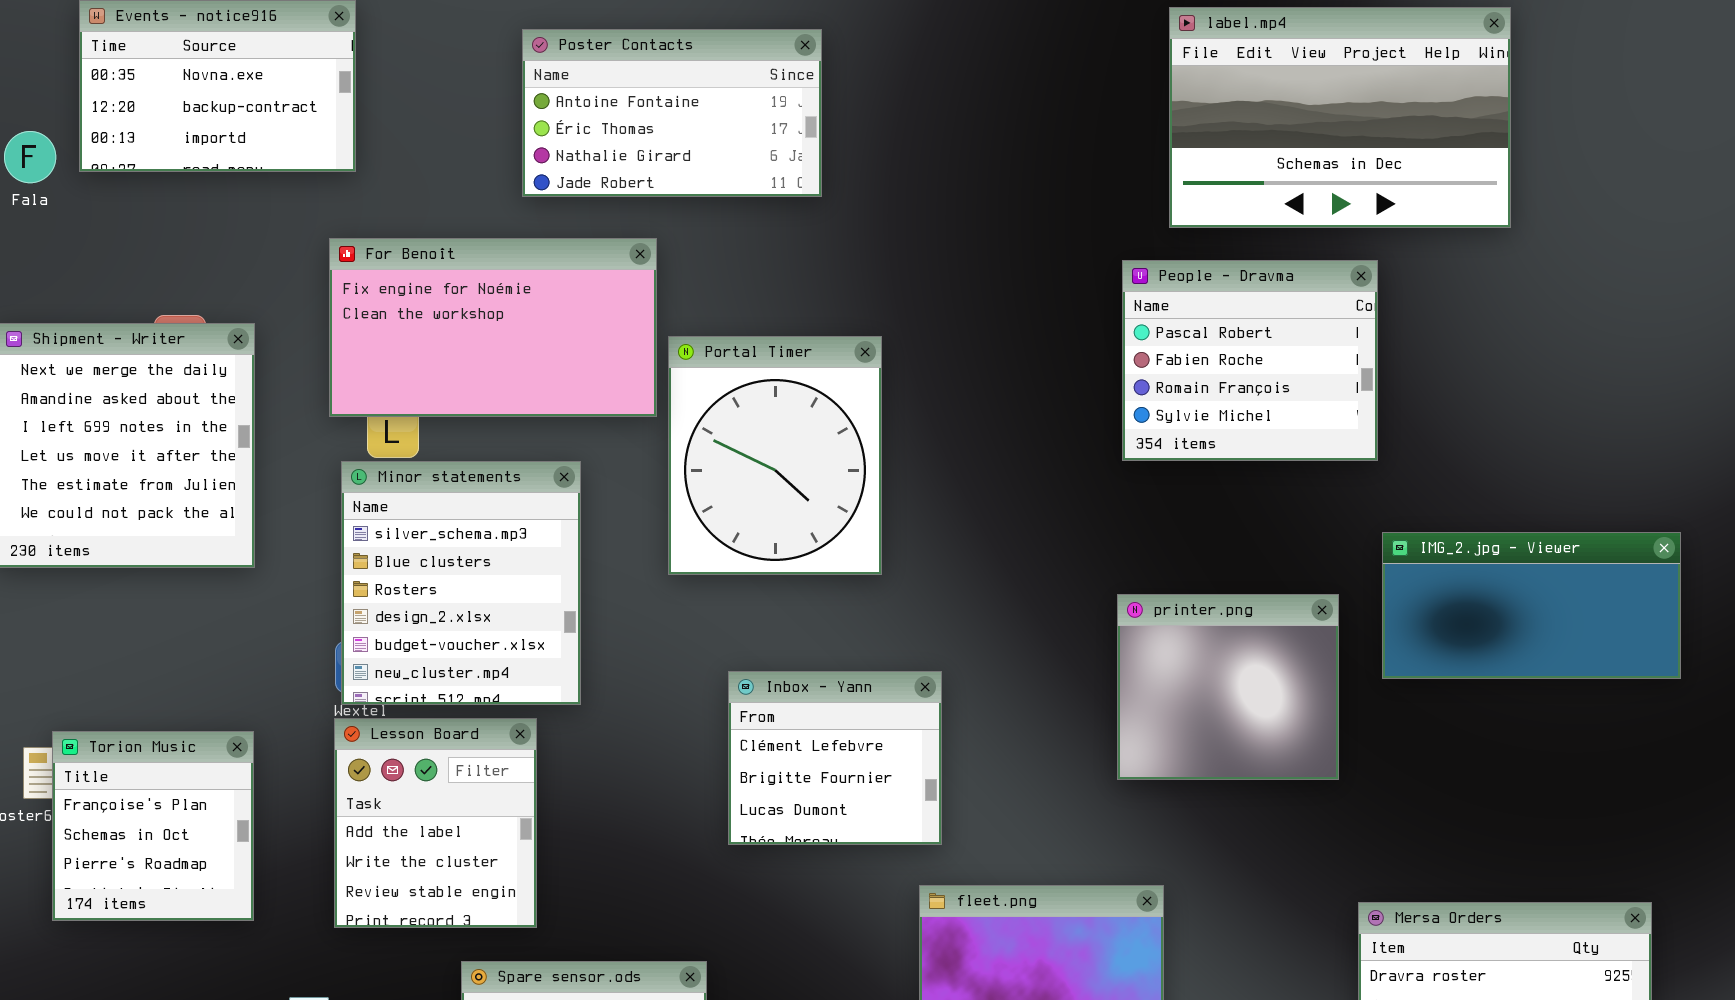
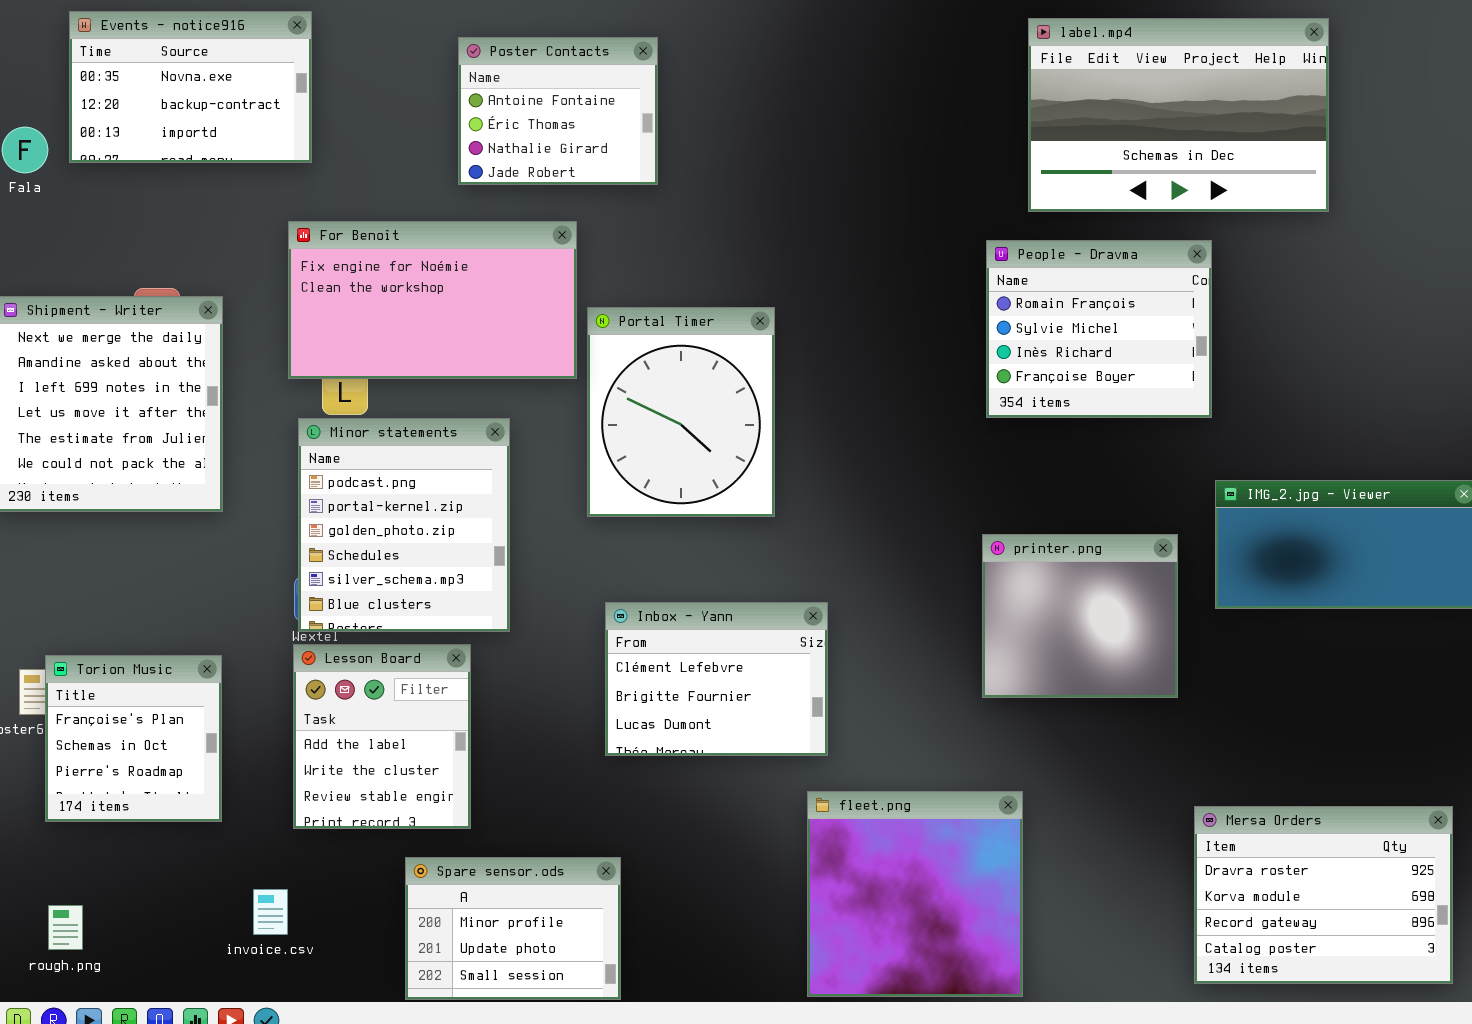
Poster Contacts: [522,29,822,197] -> [458,37,658,185], resized
People - Dravma: [1122,260,1378,461] -> [986,240,1212,418], scrolled down 2 rows
Minor statements: [341,461,581,705] -> [298,418,510,632], scrolled up 4 rows
Inbox - Yann: [728,671,942,845] -> [605,602,828,756], resized

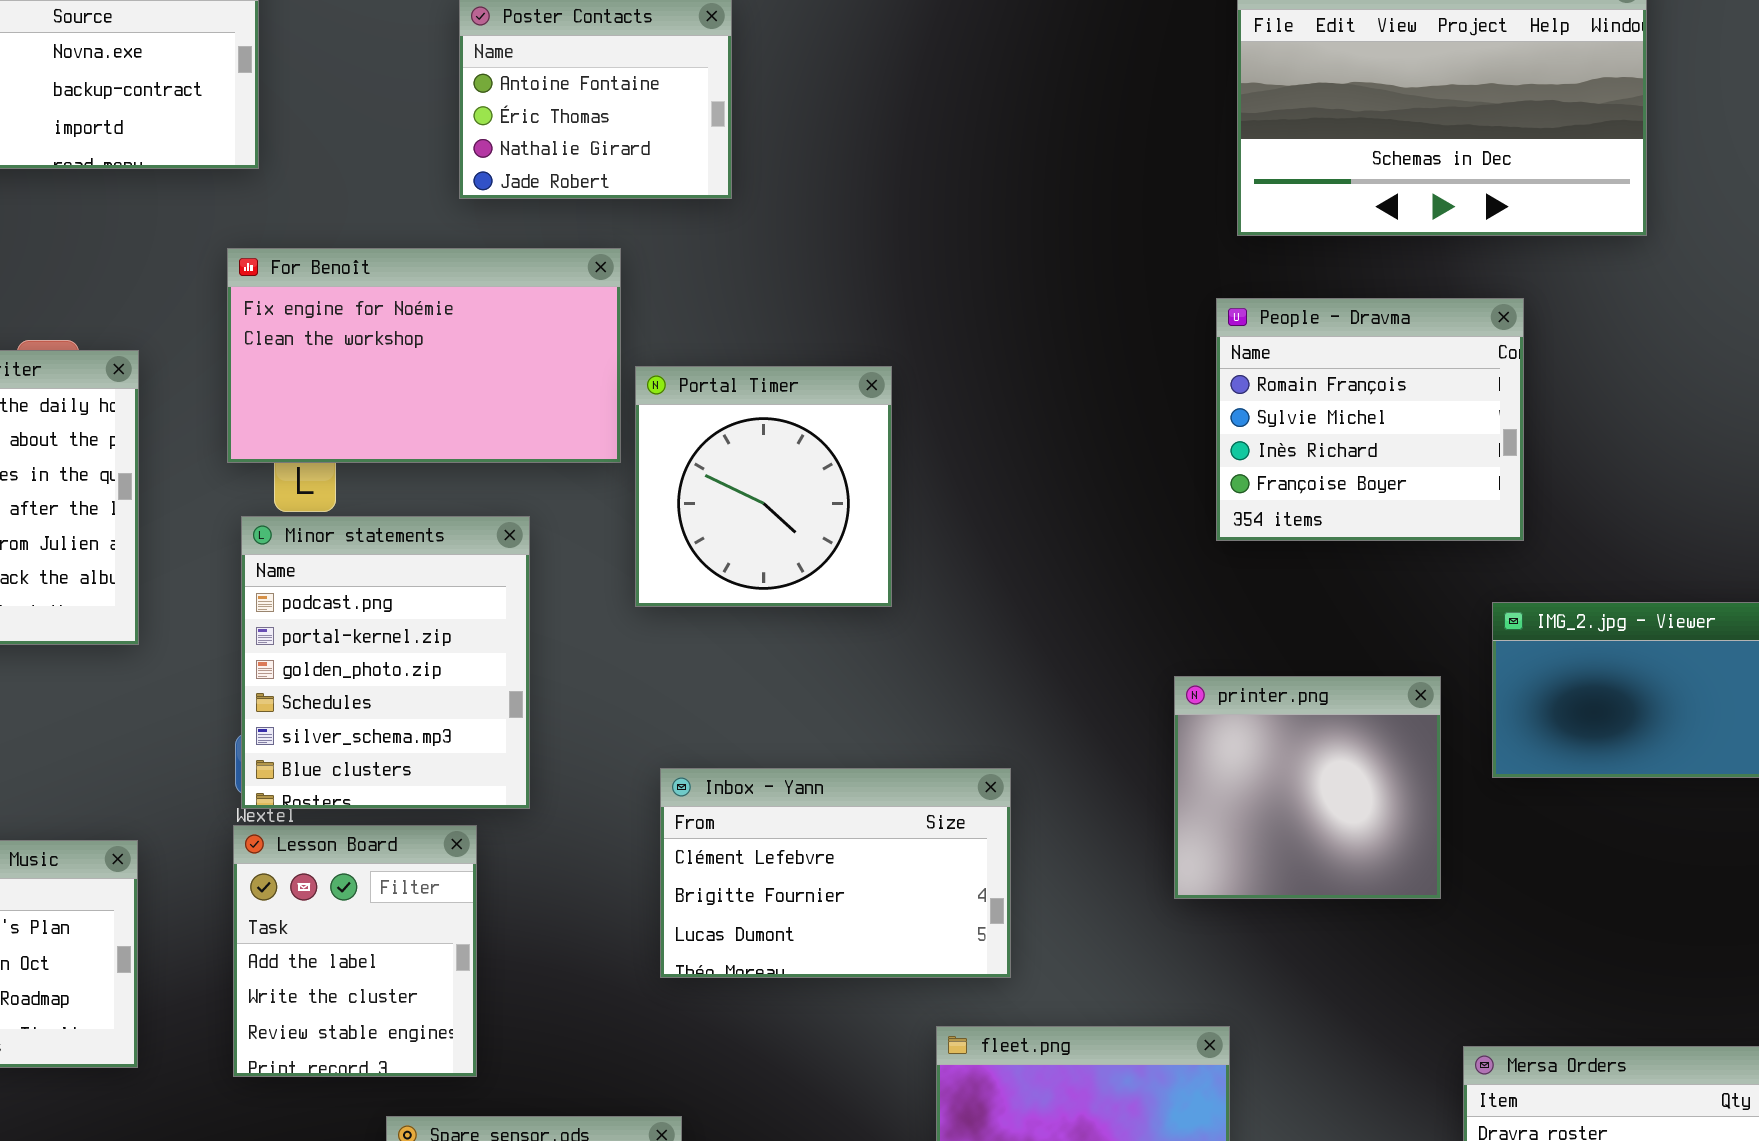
People - Dravma: [986,240,1212,418] -> [1216,298,1524,541], moved
Portal Timer: [587,307,775,517] -> [635,366,892,607], resized
Inbox - Yann: [605,602,828,756] -> [660,768,1011,978], resized

